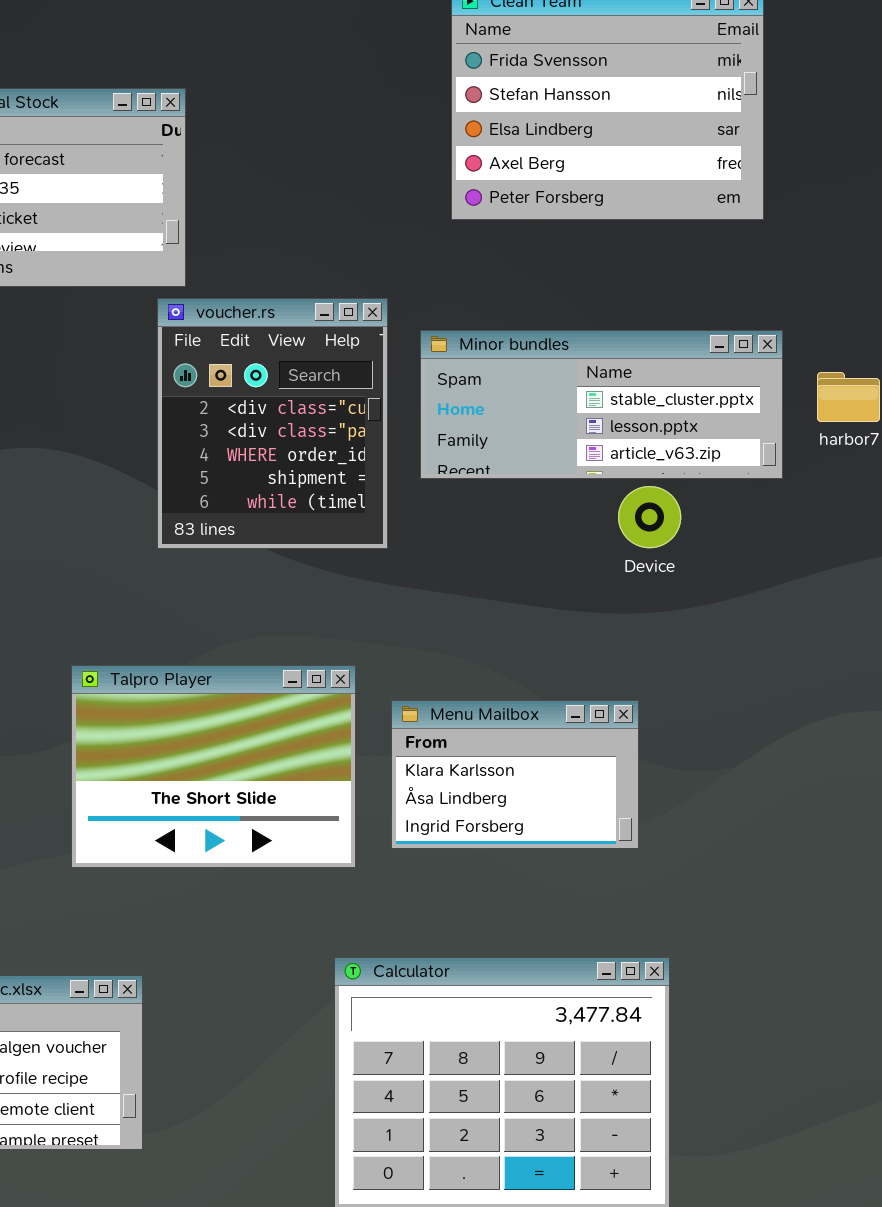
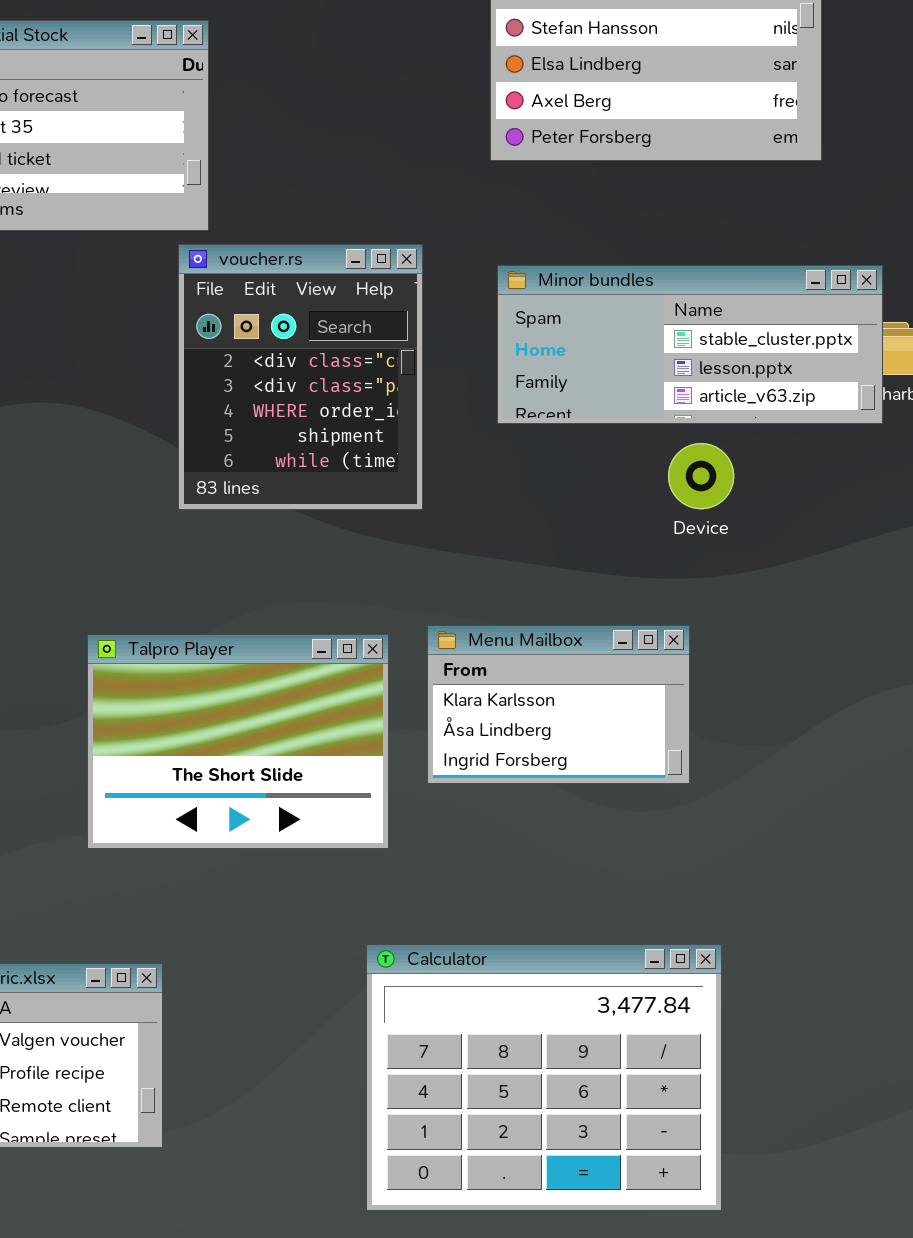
Minor bundles: [420,330,783,479] -> [497,265,883,424], moved
Menu Mailbox: [391,700,639,849] -> [427,625,690,784], moved

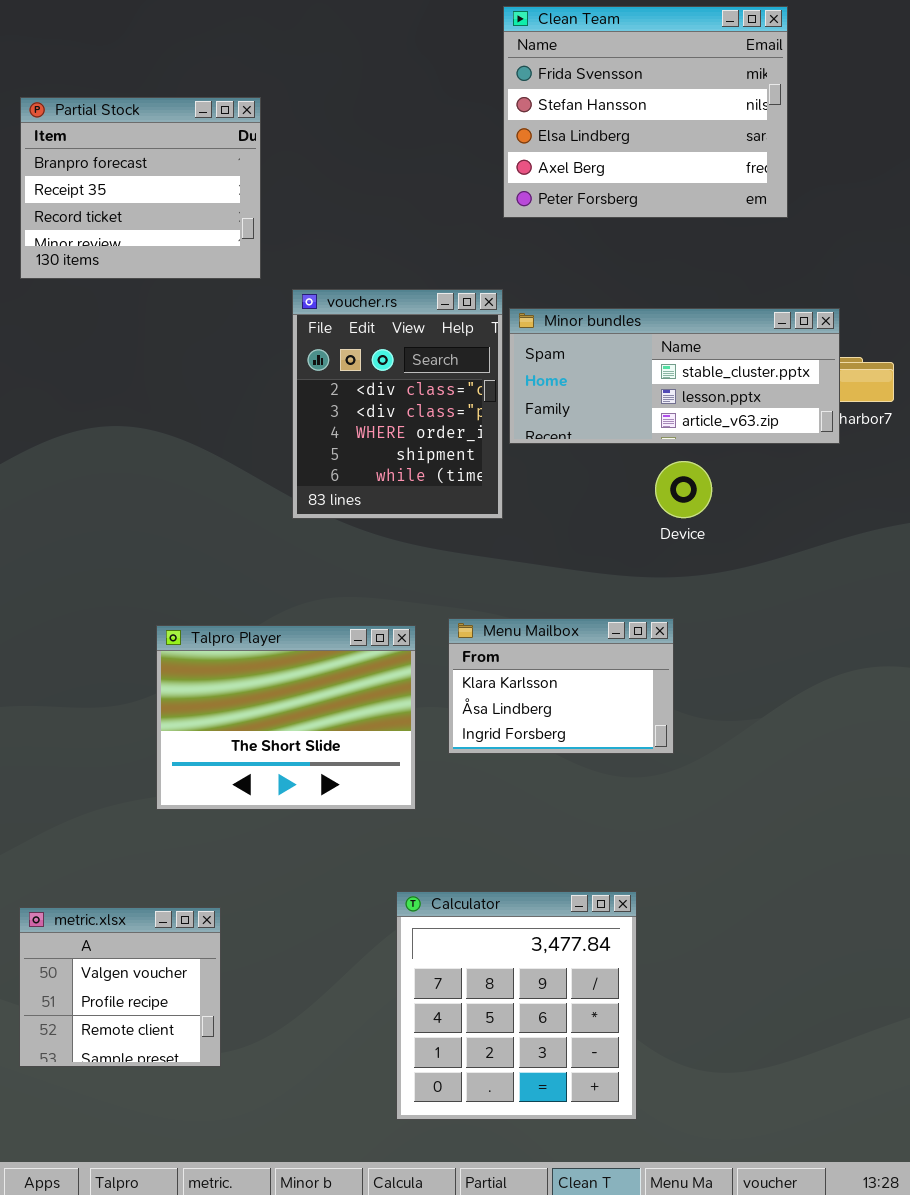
voucher.rs: [178,244,423,510] -> [292,289,503,519], moved
Calculator: [366,944,722,1211] -> [396,891,637,1120], resized

